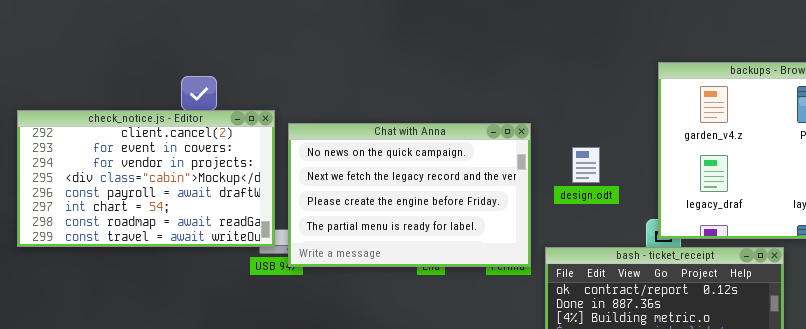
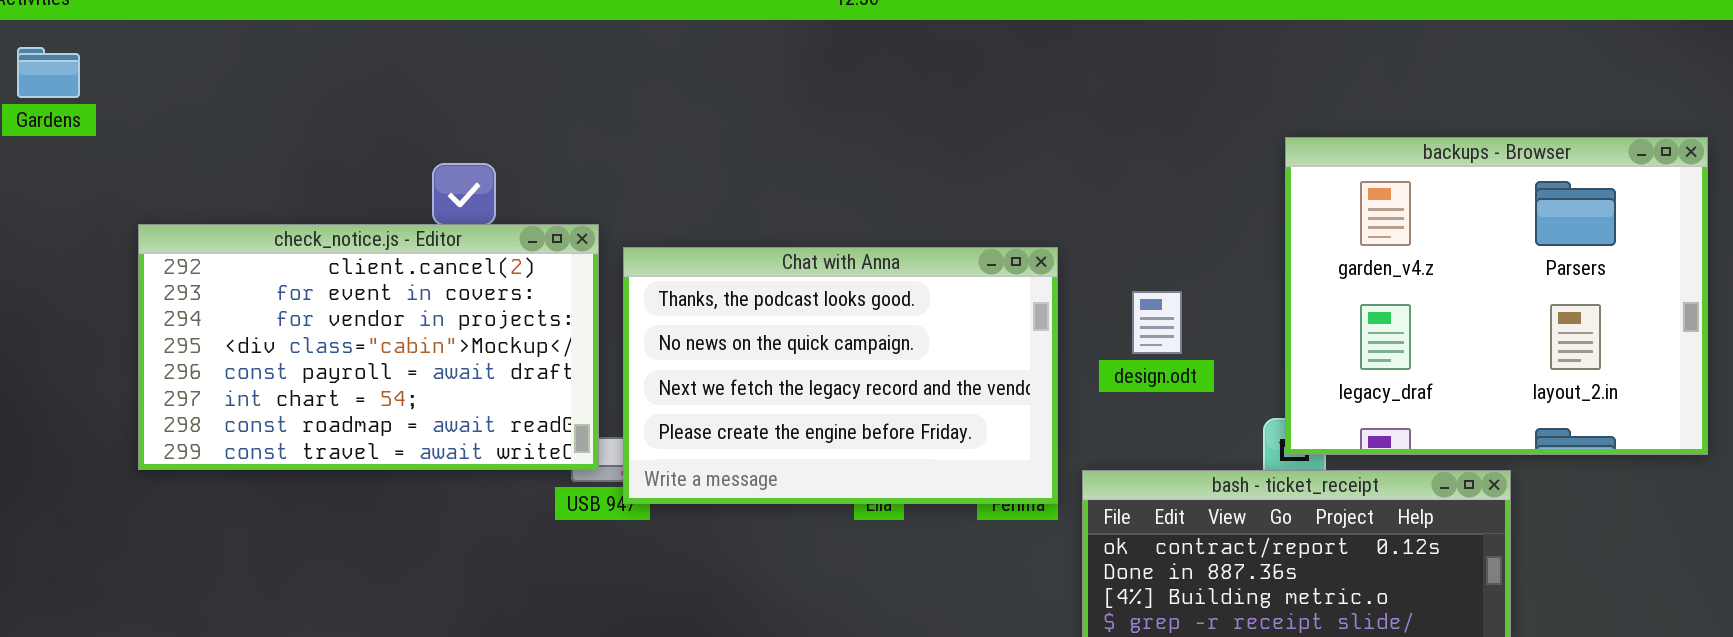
Chat with Anna: [288,123,531,267] -> [623,247,1058,504], scrolled up 1 row

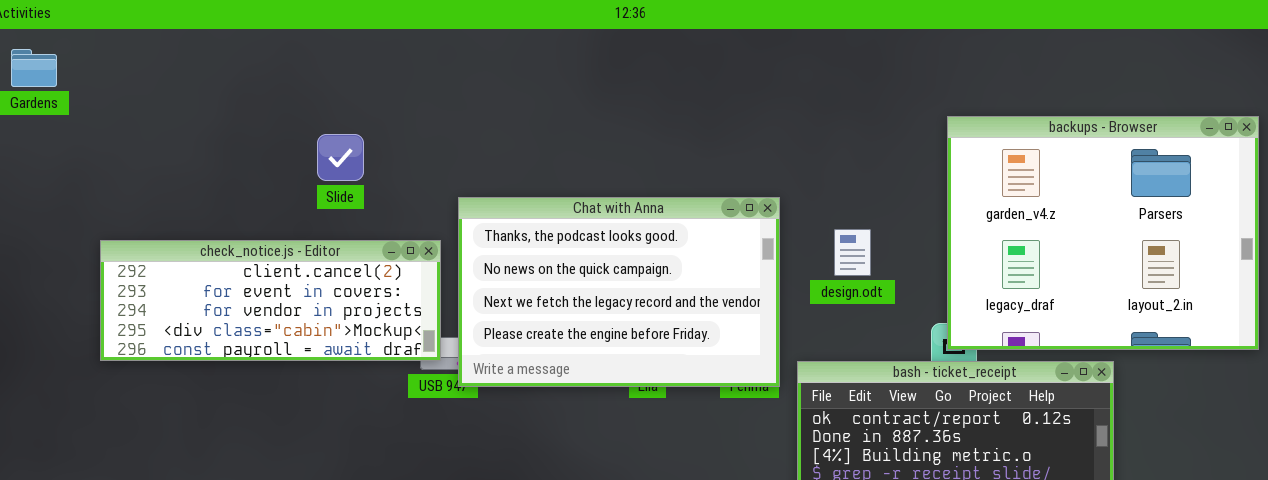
check_notice.js - Editor: [138,224,599,470] -> [100,240,441,361], resized

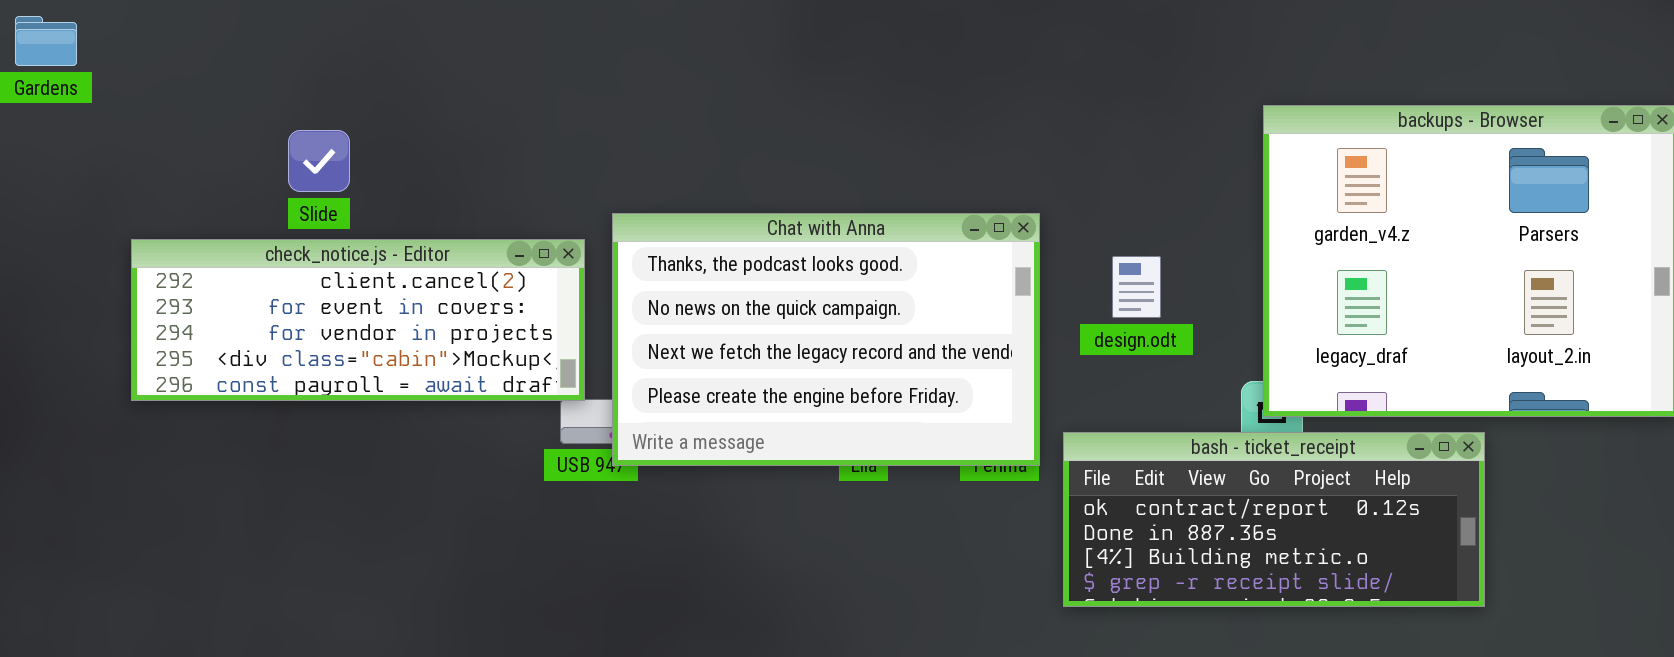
Slide: [317,134,364,181] -> [288,130,350,192], moved
check_notice.js - Editor: [100,240,441,361] -> [131,239,585,401], moved

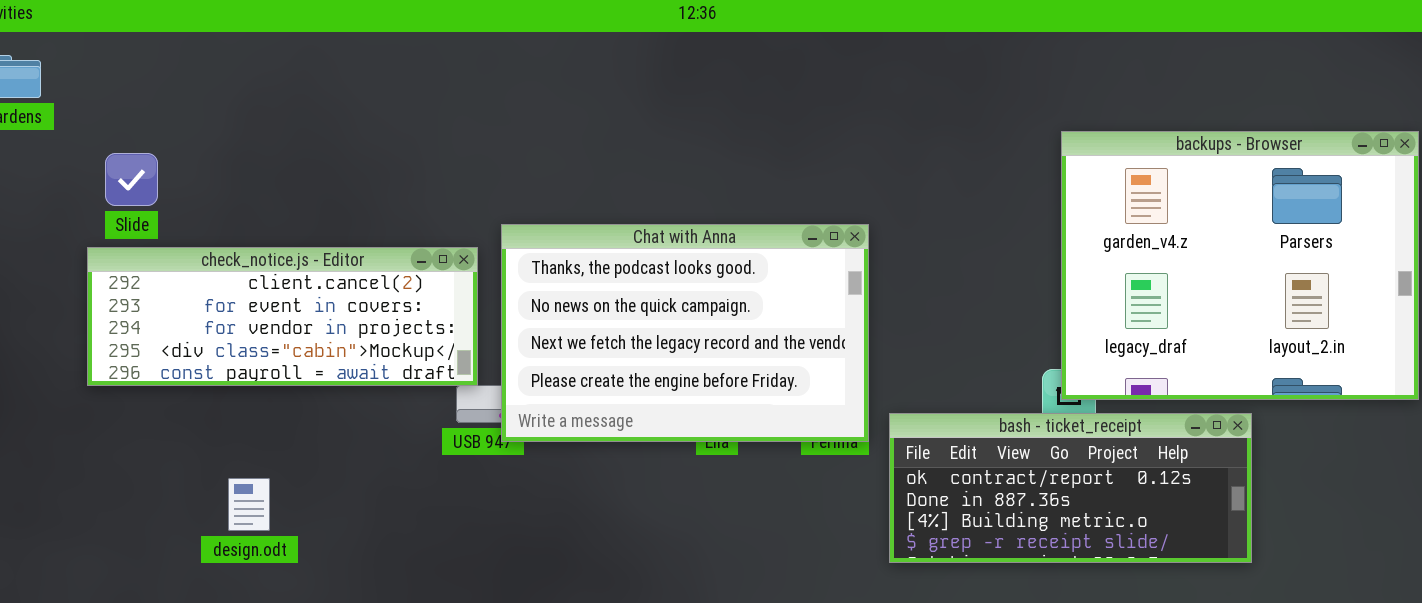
Slide: [288,130,350,192] -> [105,153,158,206], moved
design.odt: [1112,256,1161,318] -> [228,478,270,531], moved

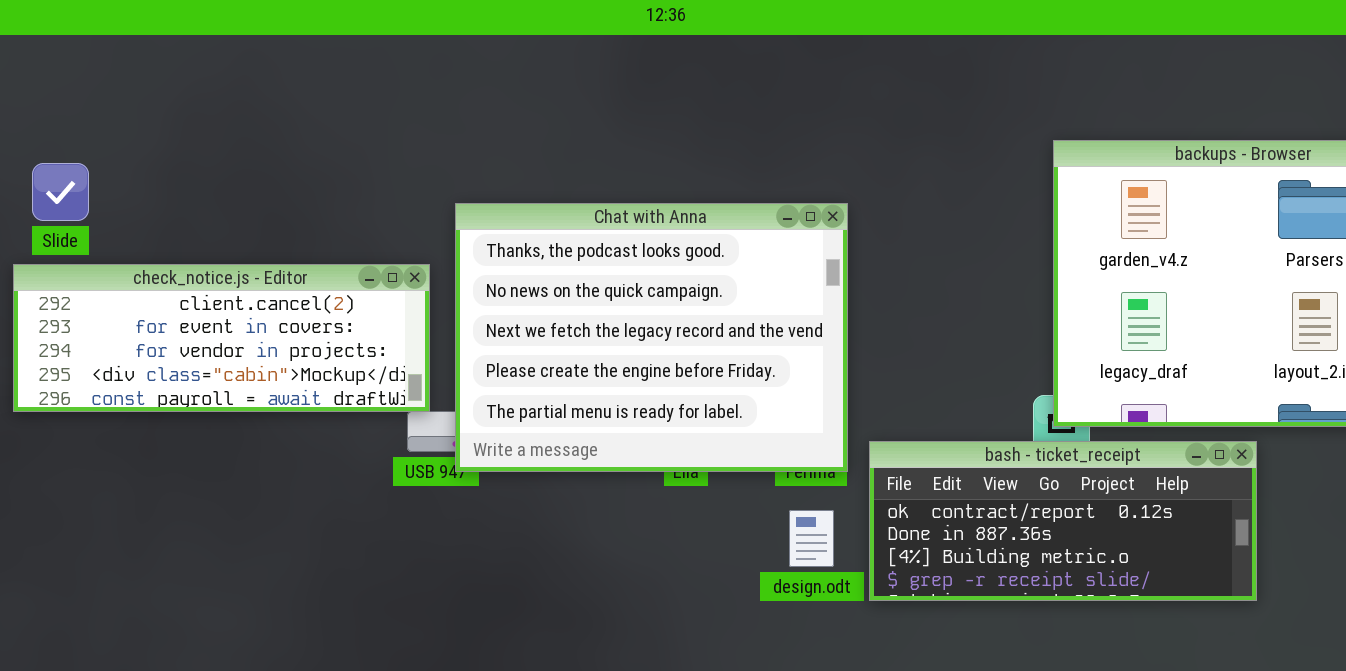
Chat with Anna: [501,224,869,442] -> [455,203,848,472], resized
design.odt: [228,478,270,531] -> [789,510,834,567], moved

